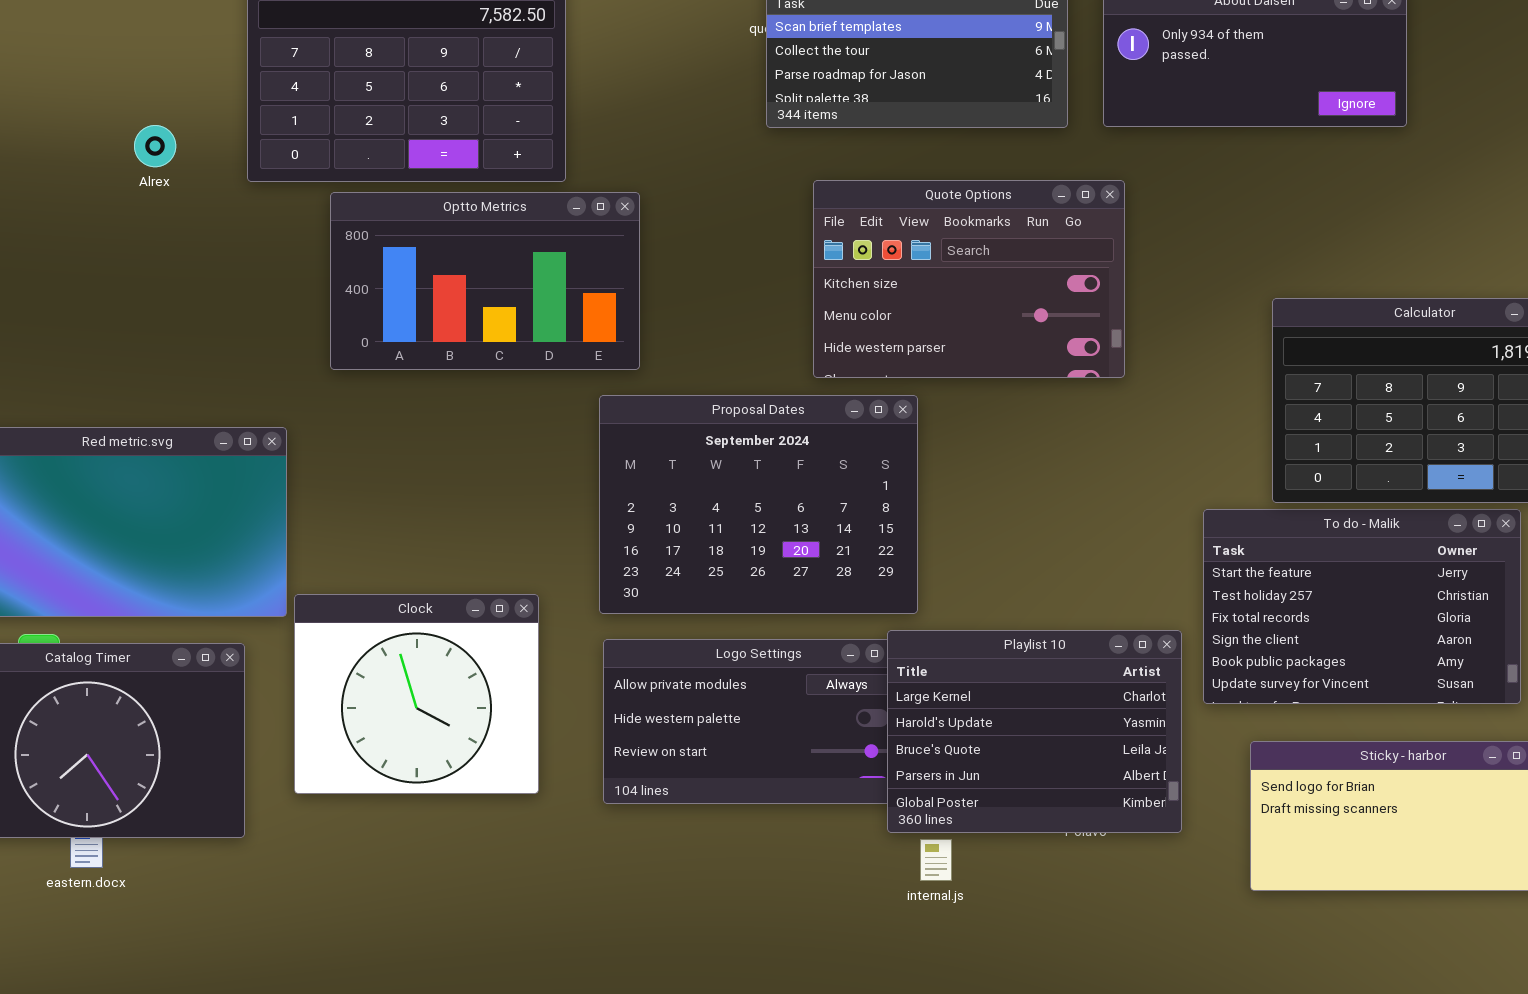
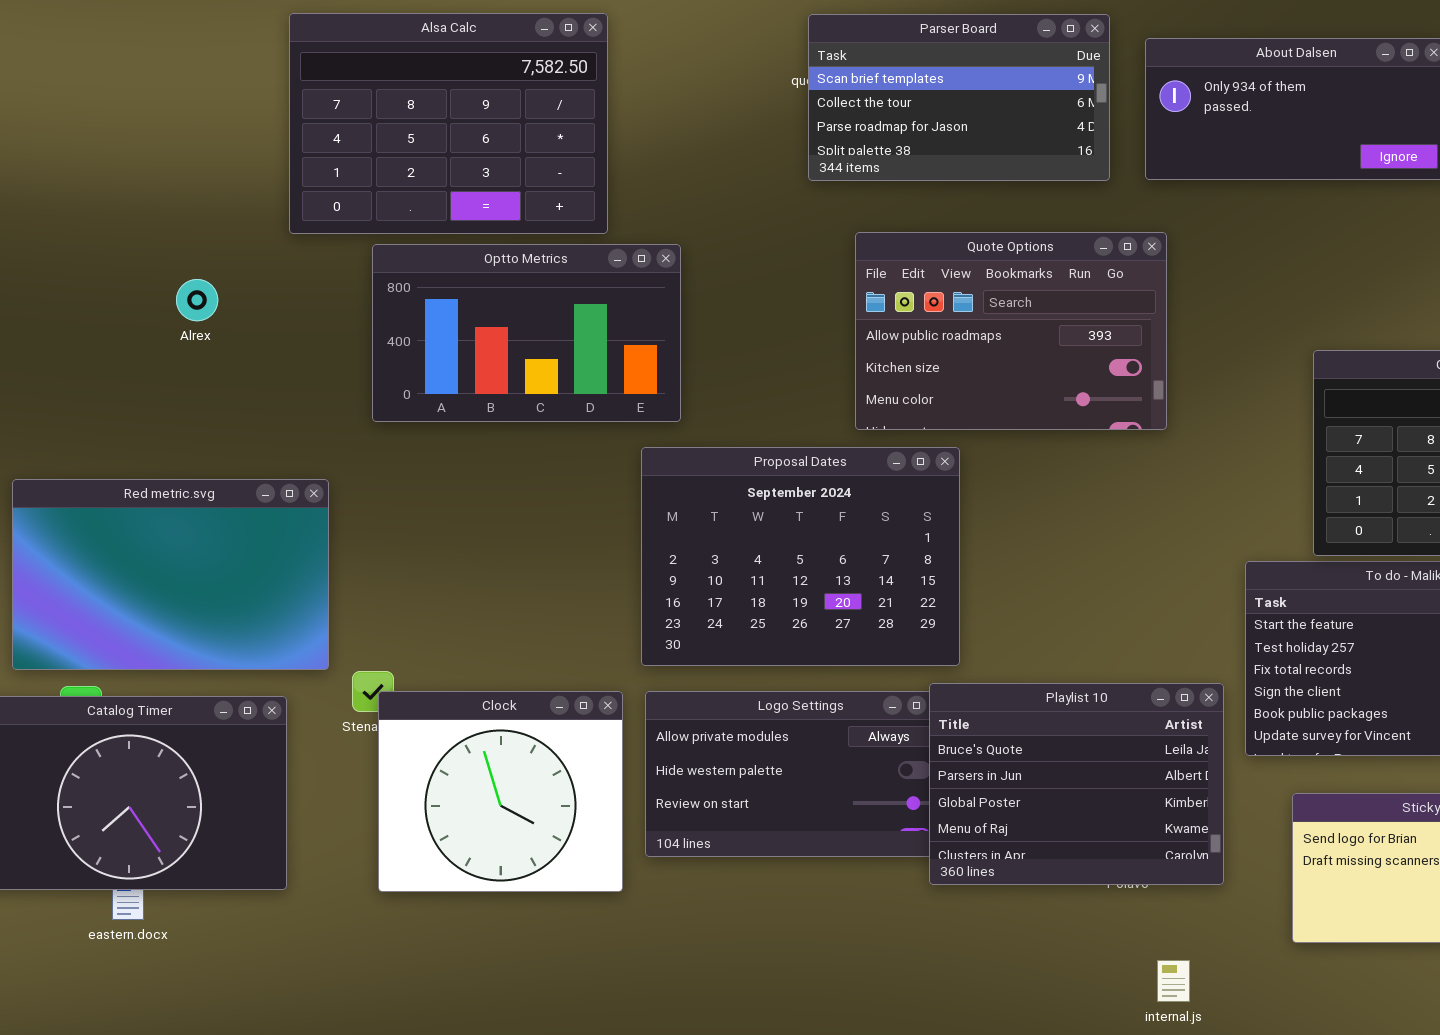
Alrex: [134,125,176,167] -> [176,279,218,321], moved
Quote Options: [813,180,1125,378] -> [855,232,1167,430], scrolled up 1 row
Clock: [294,594,539,794] -> [378,691,623,892], moved
Playlist 10: [887,630,1182,833] -> [929,683,1224,885], scrolled down 2 rows
internal.js: [920,839,952,881] -> [1157,960,1190,1002], moved

